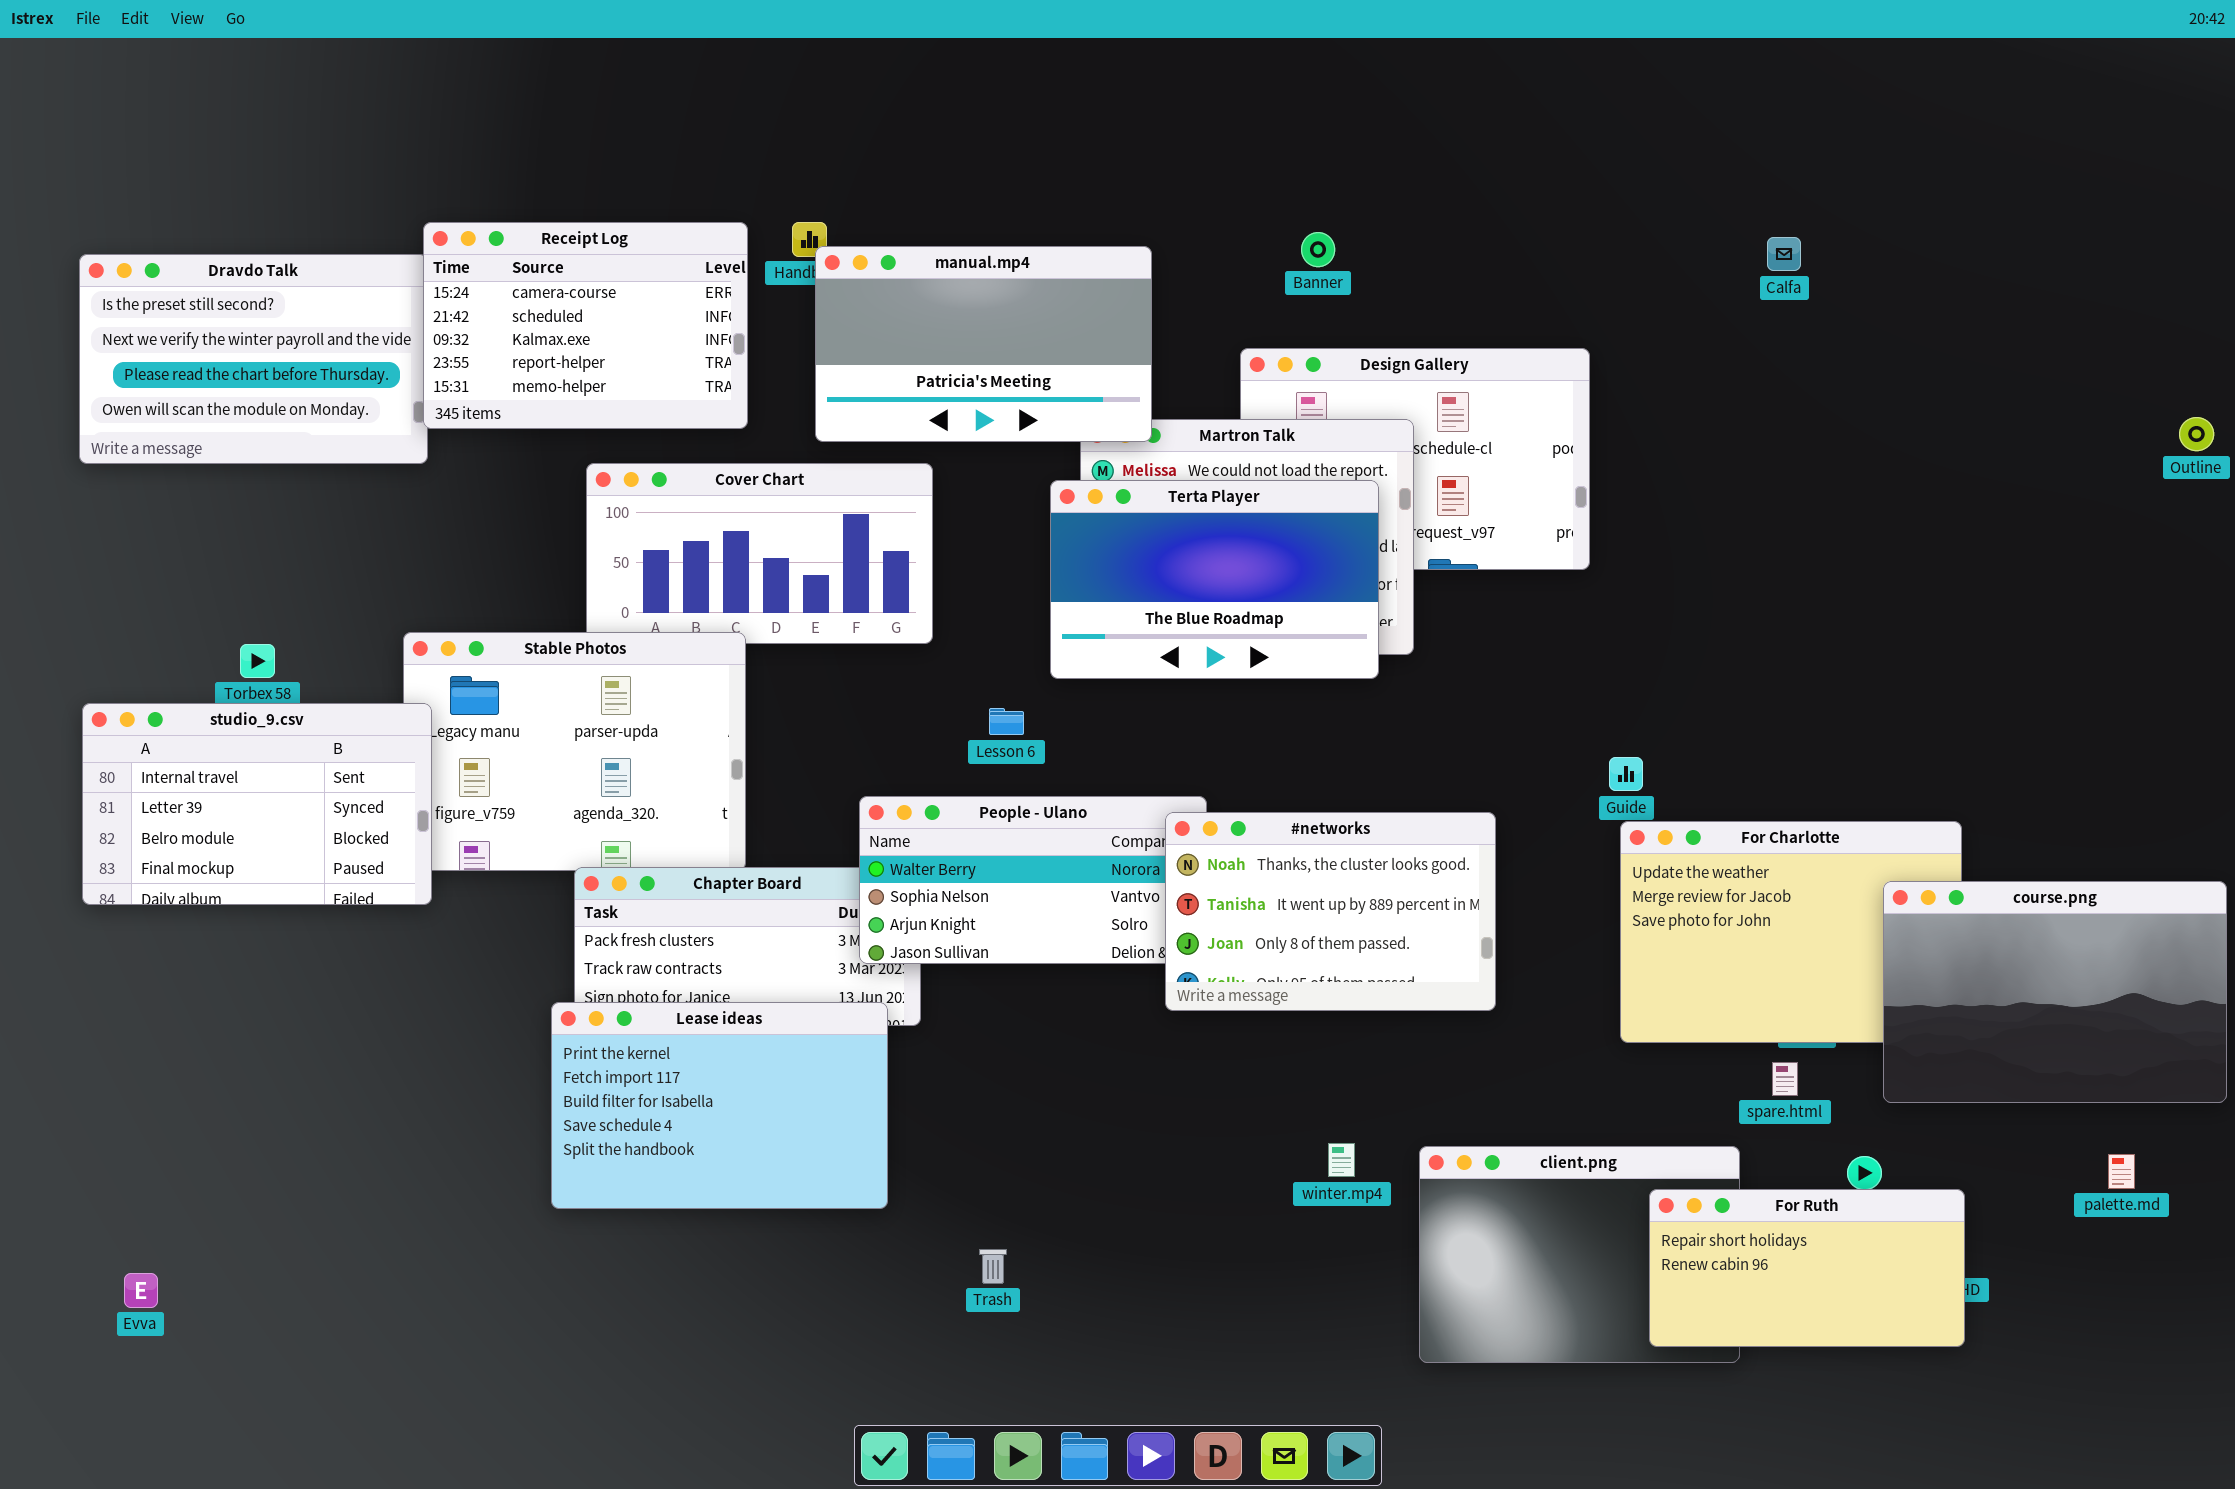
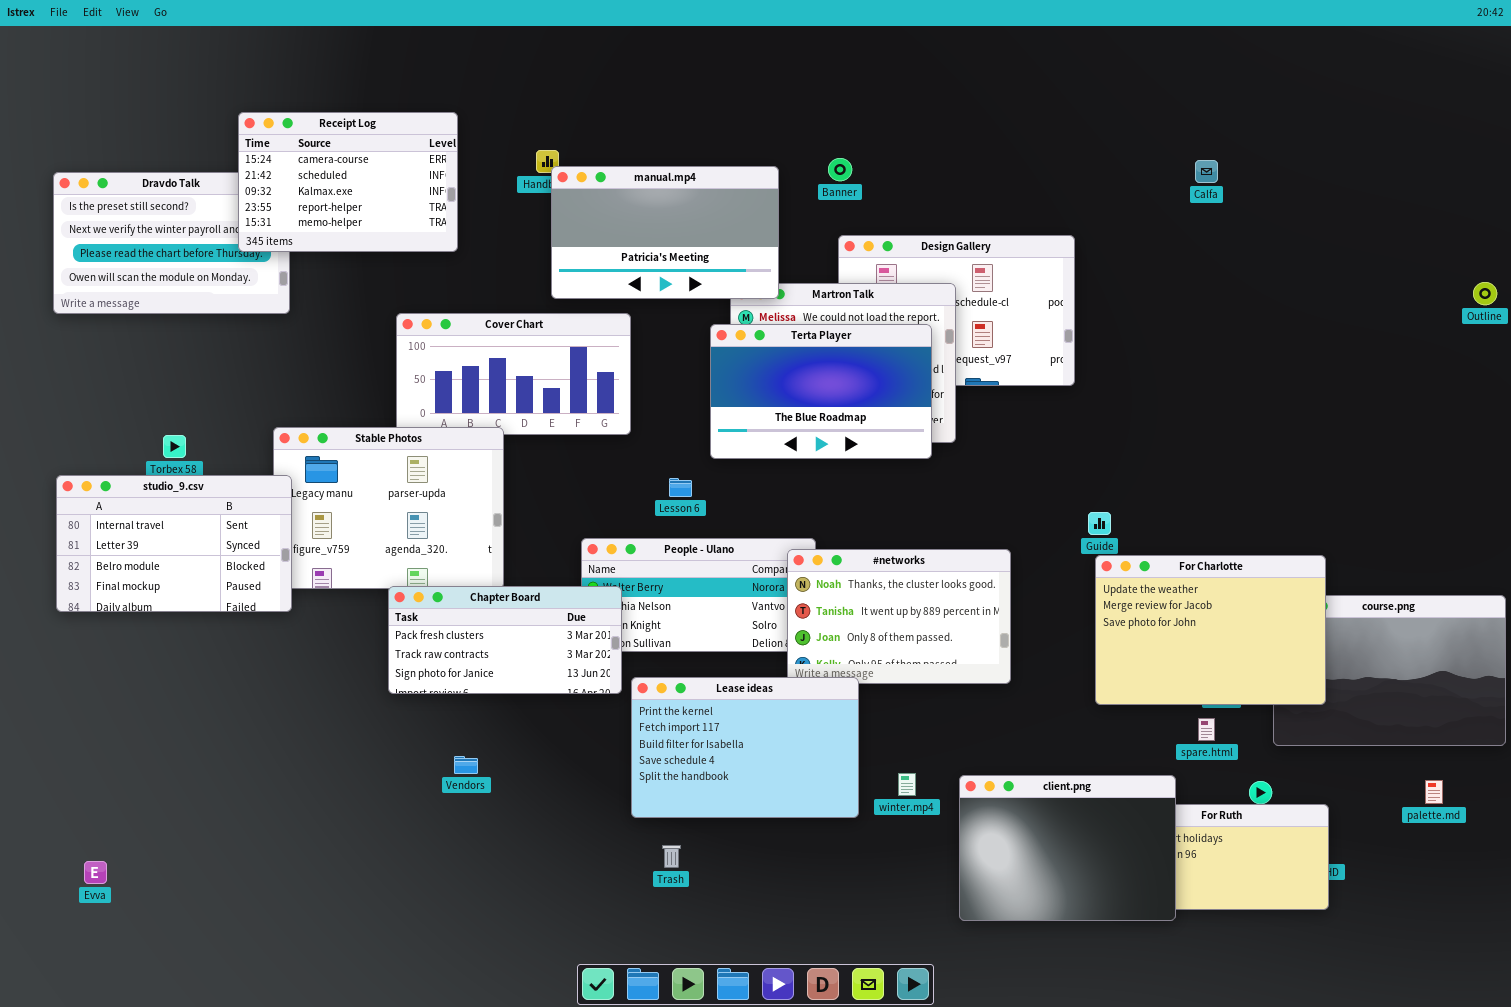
Receipt Log: [423,222,748,429] -> [238,112,458,252], moved
Banner: [1301,232,1335,267] -> [828,158,852,181], moved
For Charlotte: [1620,821,1962,1043] -> [1095,555,1326,705], raised
Chapter Board: [574,867,921,1026] -> [388,586,622,694], raised
Lease ideas: [551,1002,888,1209] -> [631,677,859,818], moved
client.png: [1419,1146,1740,1363] -> [959,775,1176,921], raised

